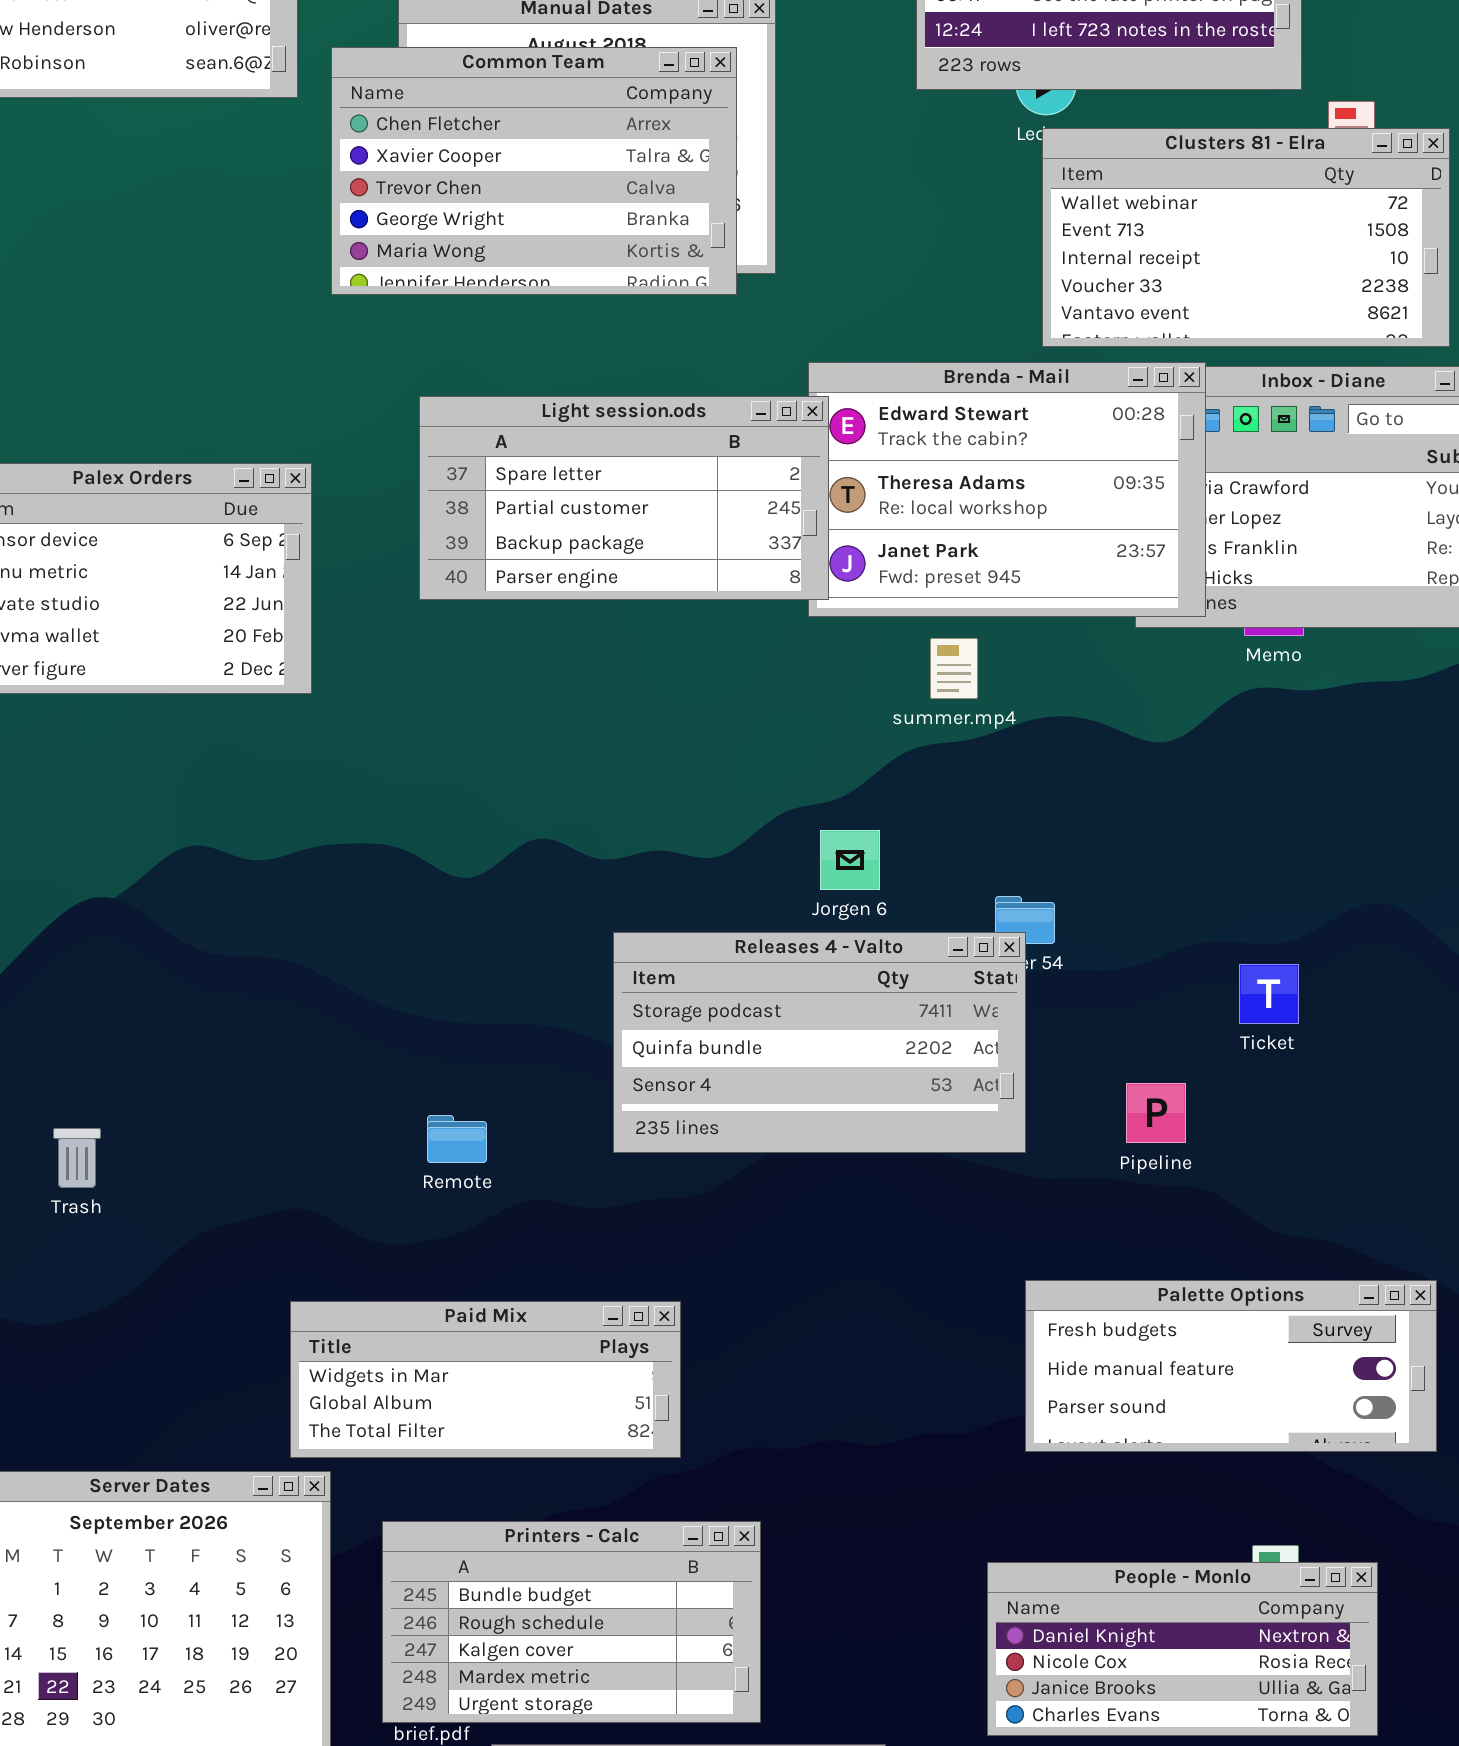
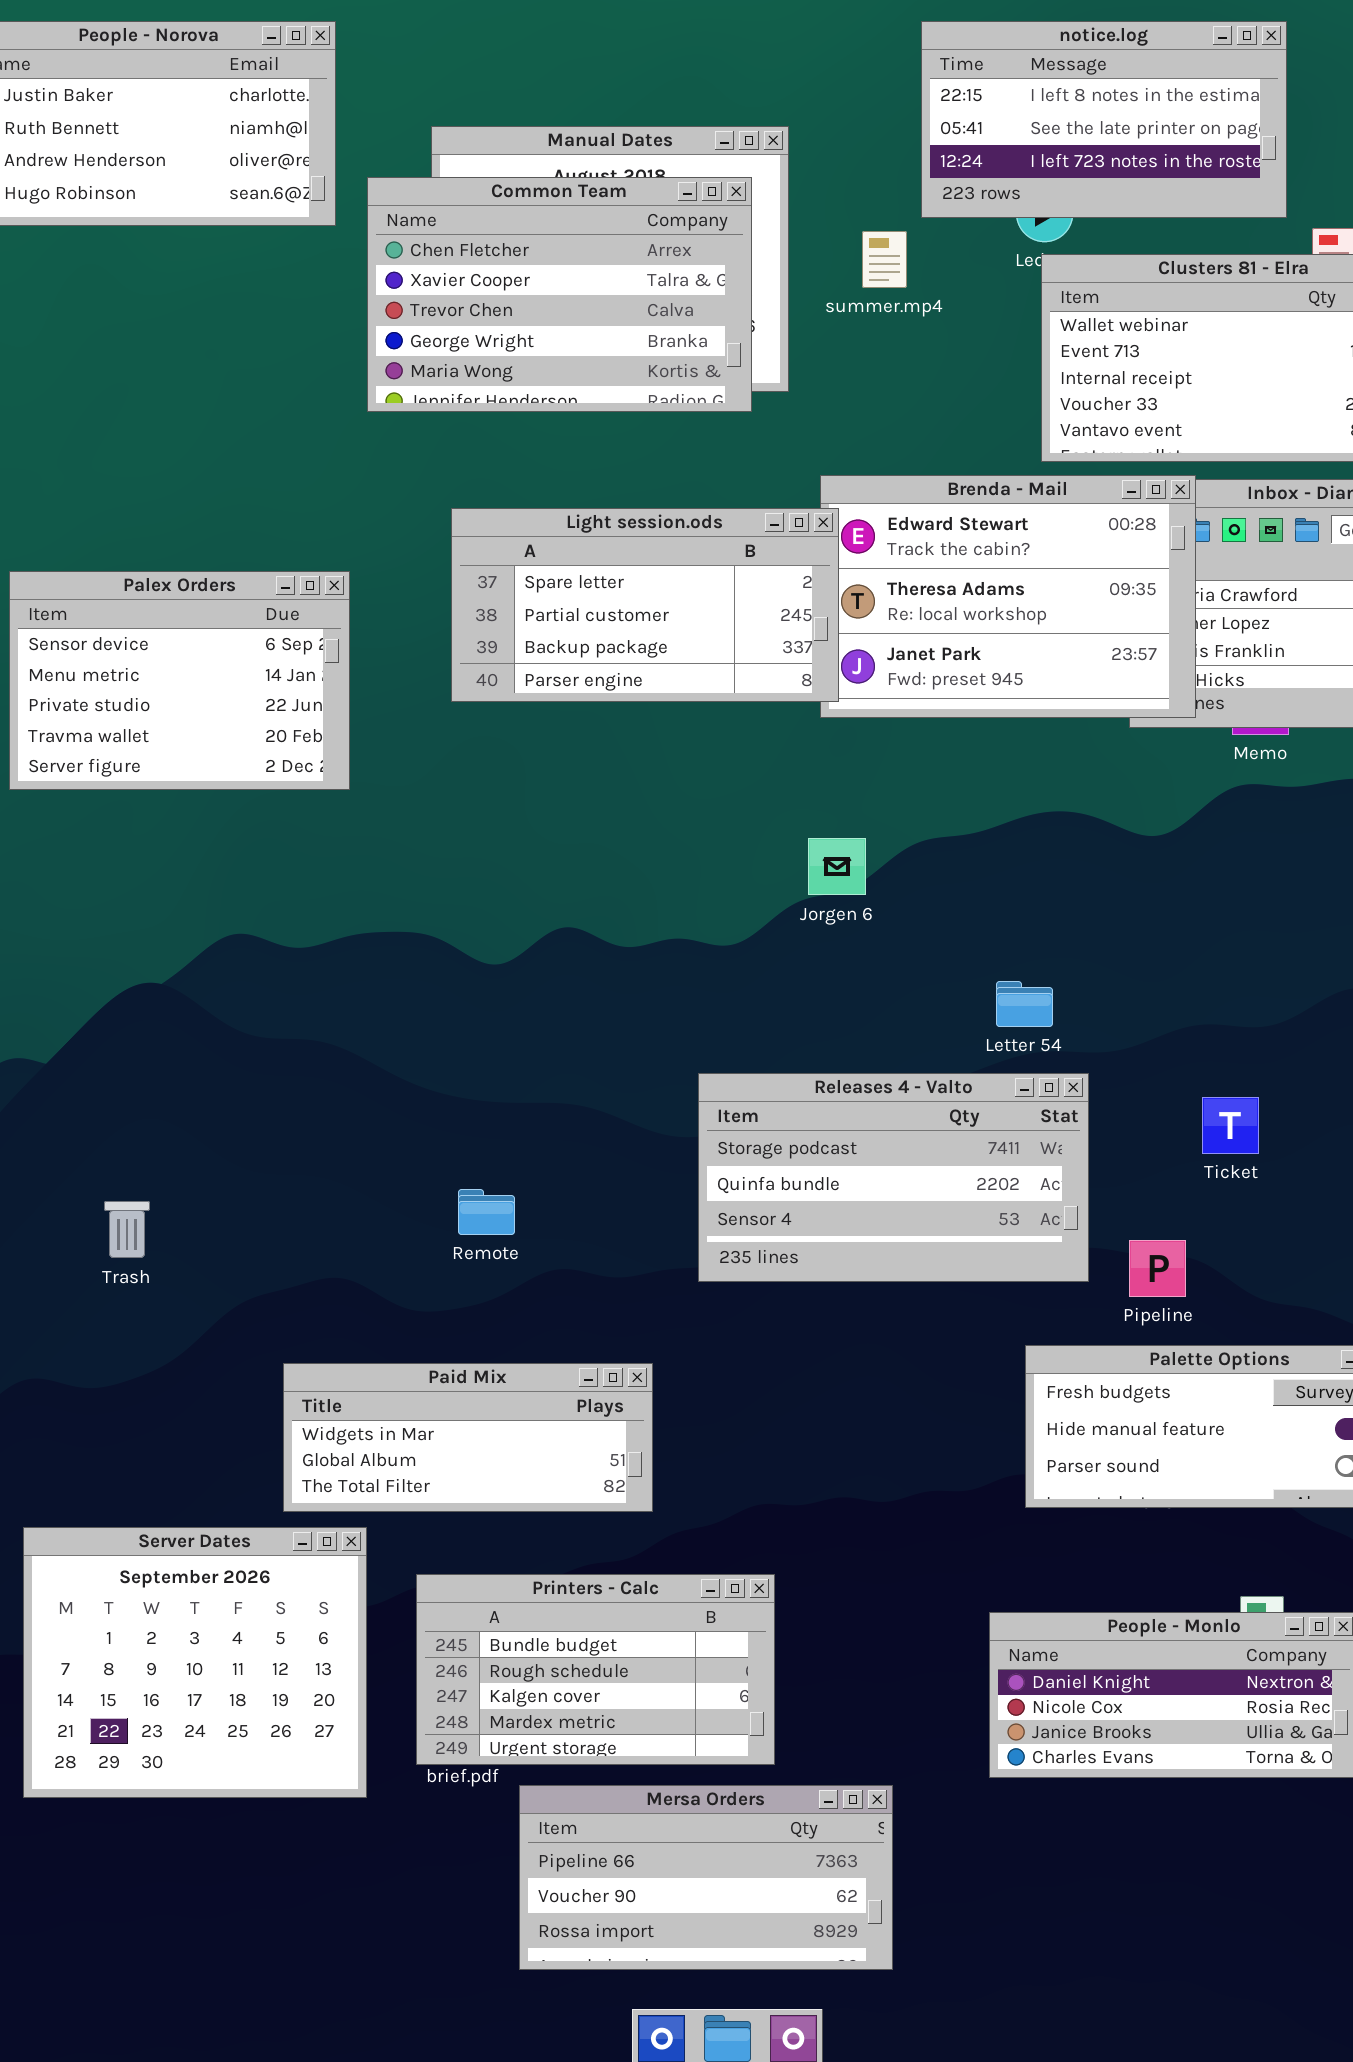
summer.mp4: [930,638,978,699] -> [862,231,907,288], moved
Jorgen 6: [820,830,880,890] -> [808,838,866,895], moved
Releases 4 - Valto: [613,932,1026,1153] -> [698,1073,1089,1282], moved
Ticket: [1239,964,1299,1024] -> [1202,1097,1259,1154], moved
Pipeline: [1126,1083,1186,1143] -> [1129,1240,1186,1297], moved
Paid Mix: [290,1301,681,1458] -> [283,1363,653,1512], moved

